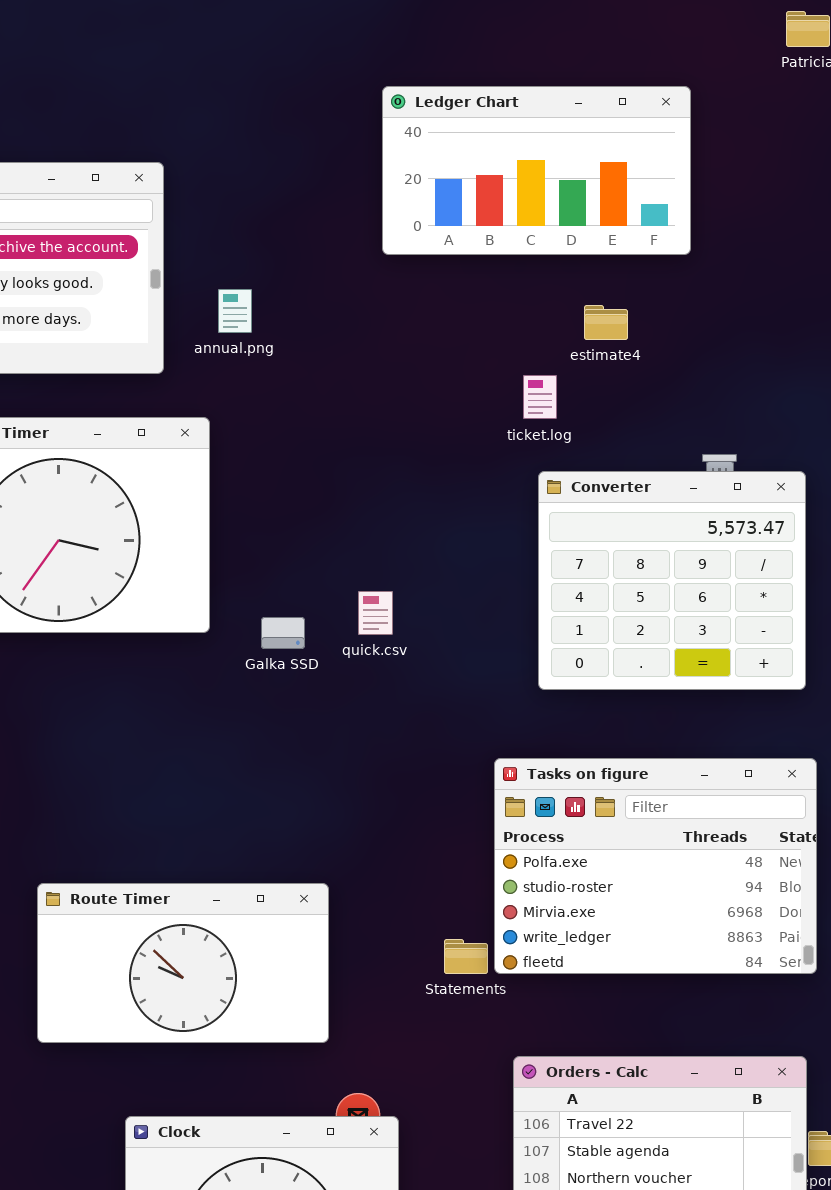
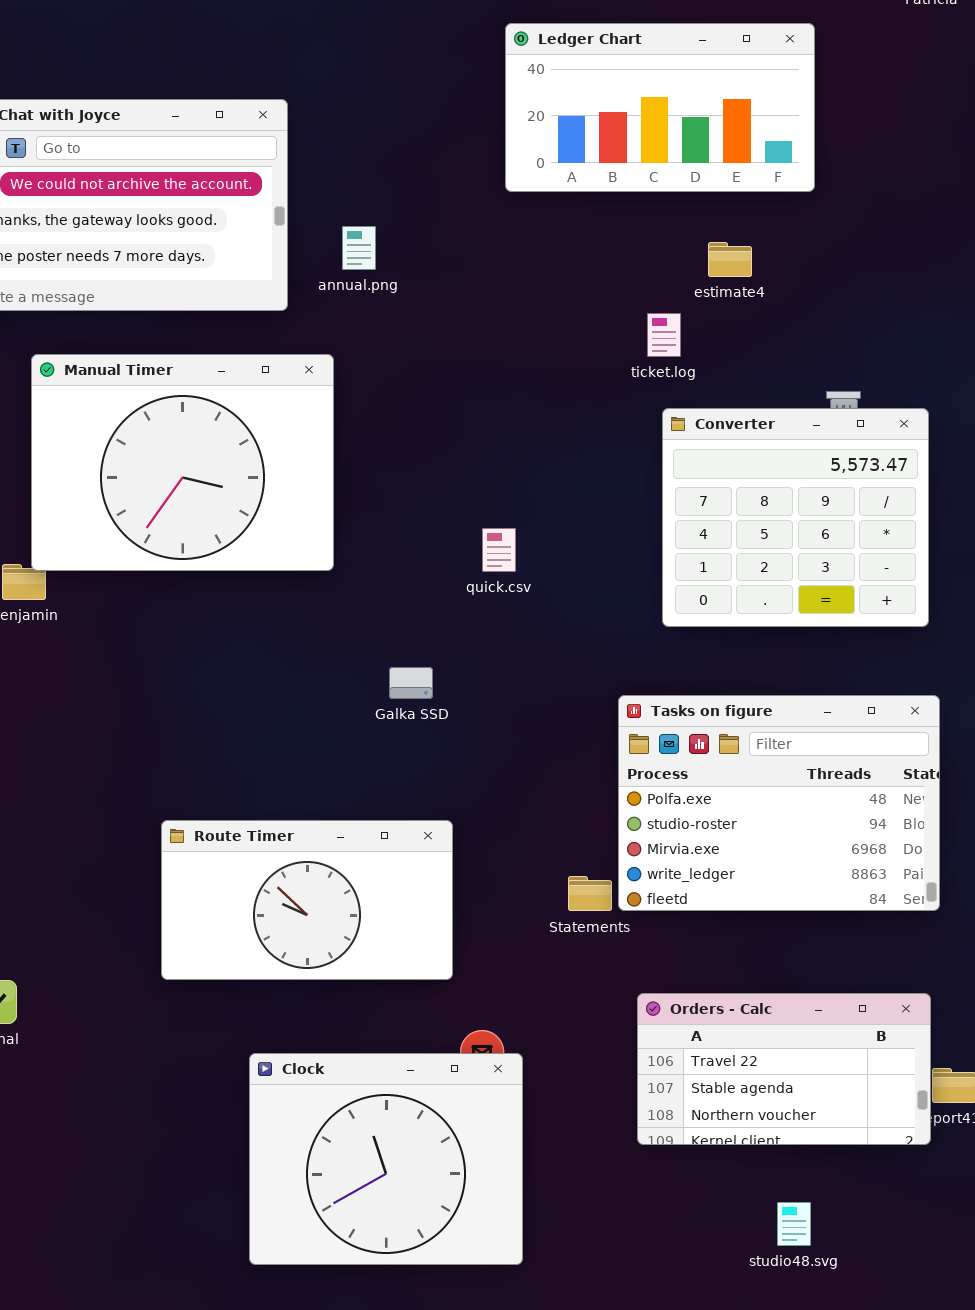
Galka SSD: [261,617,305,649] -> [389,667,433,699], moved

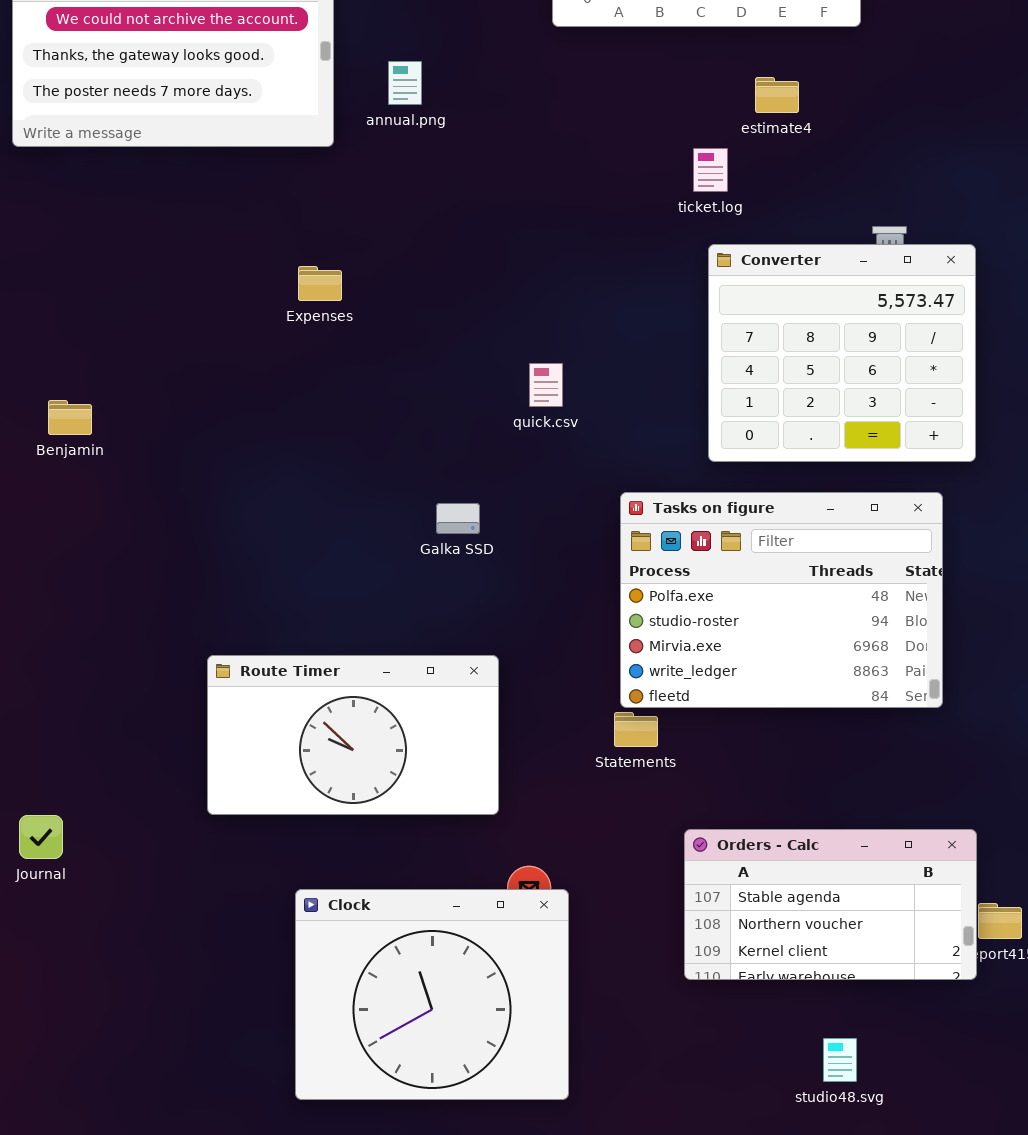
Manual Timer: [31,354,334,571] -> none, closed
Tasks on figure: [618,695,940,911] -> [620,492,943,708], moved
Orders - Calc: [637,993,931,1145] -> [684,829,977,980], scrolled down 1 row

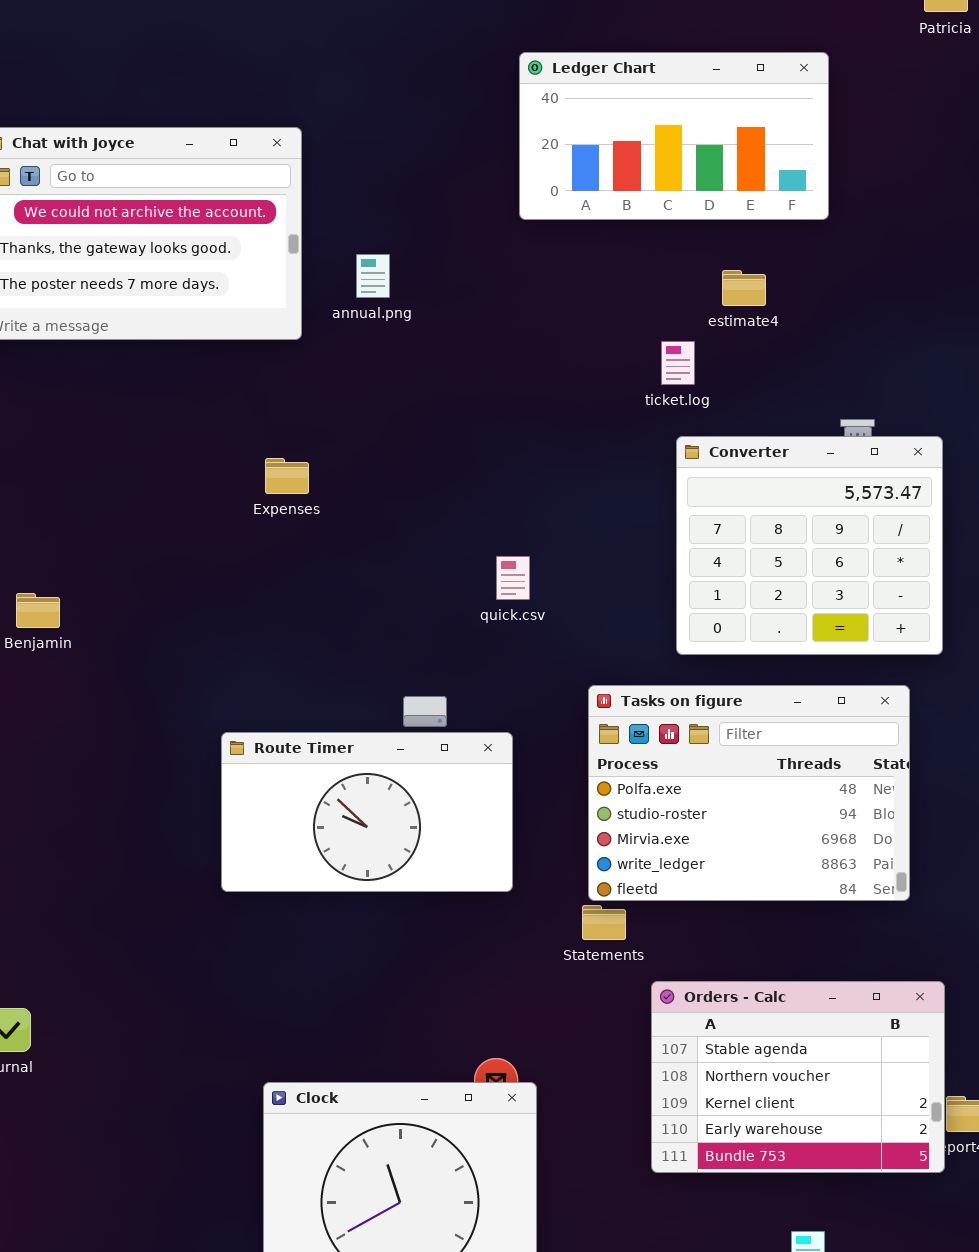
Route Timer: [207,655,499,815] -> [221,732,513,892], moved
Orders - Calc: [684,829,977,980] -> [651,981,945,1173], resized

